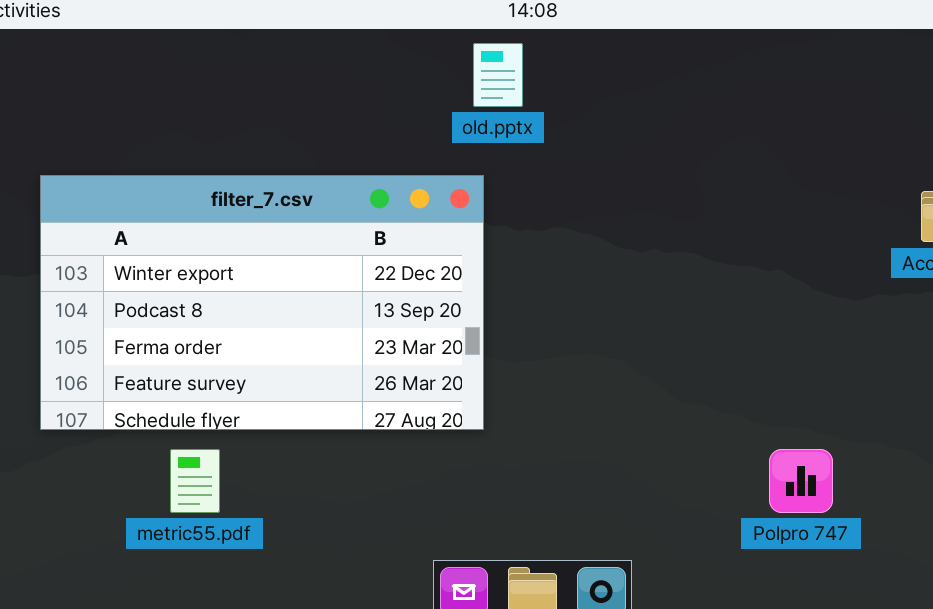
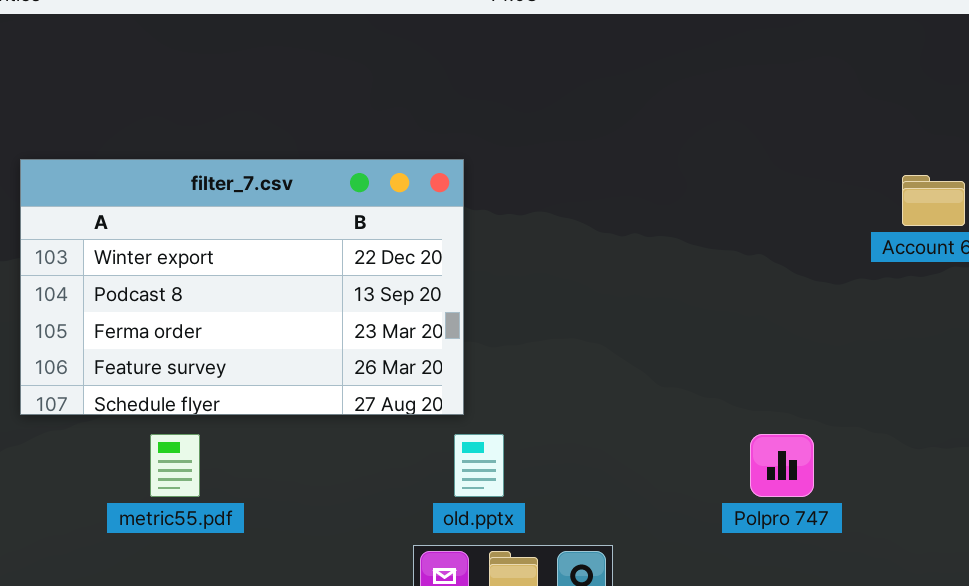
old.pptx: [473,43,523,107] -> [454,434,504,497], moved

